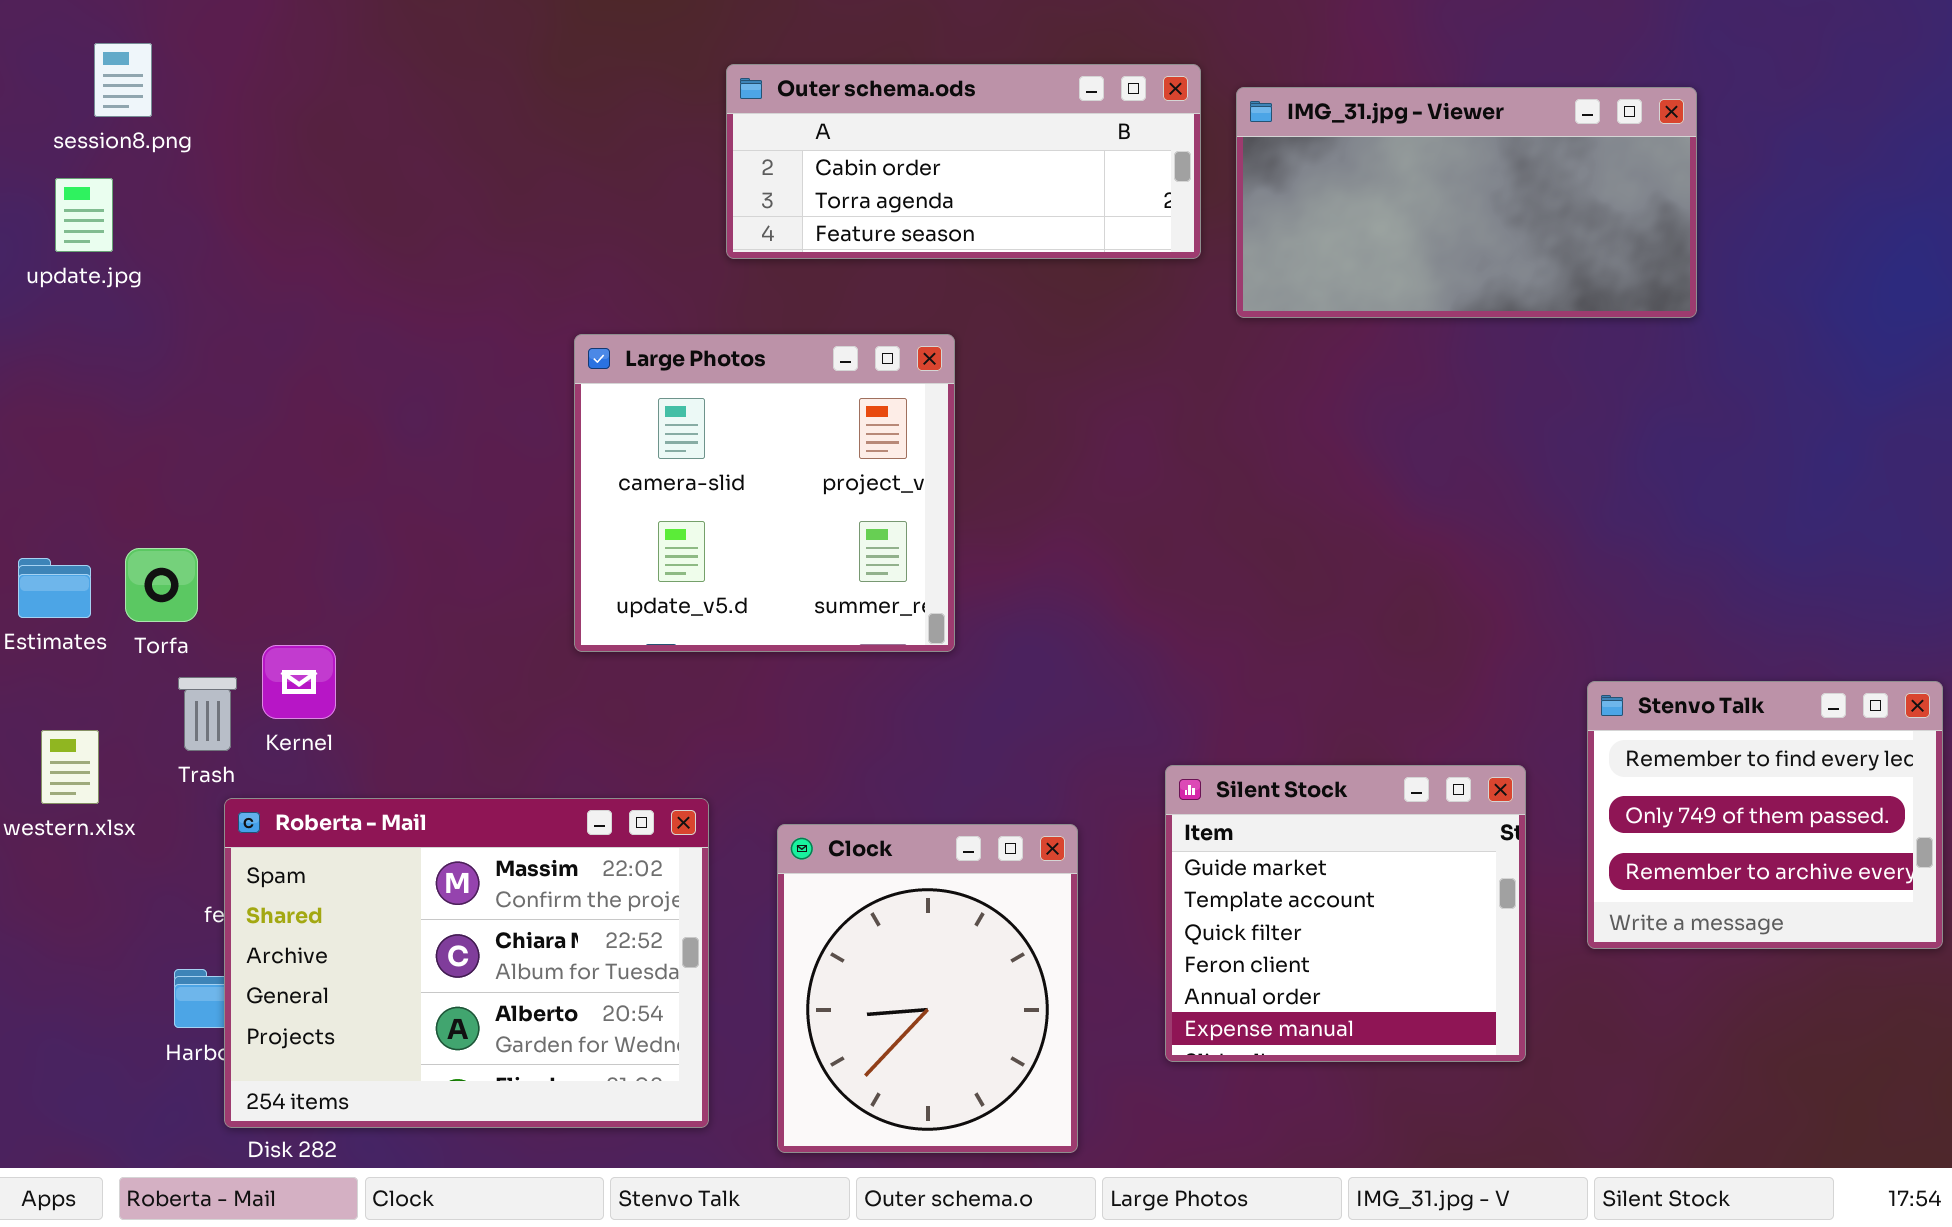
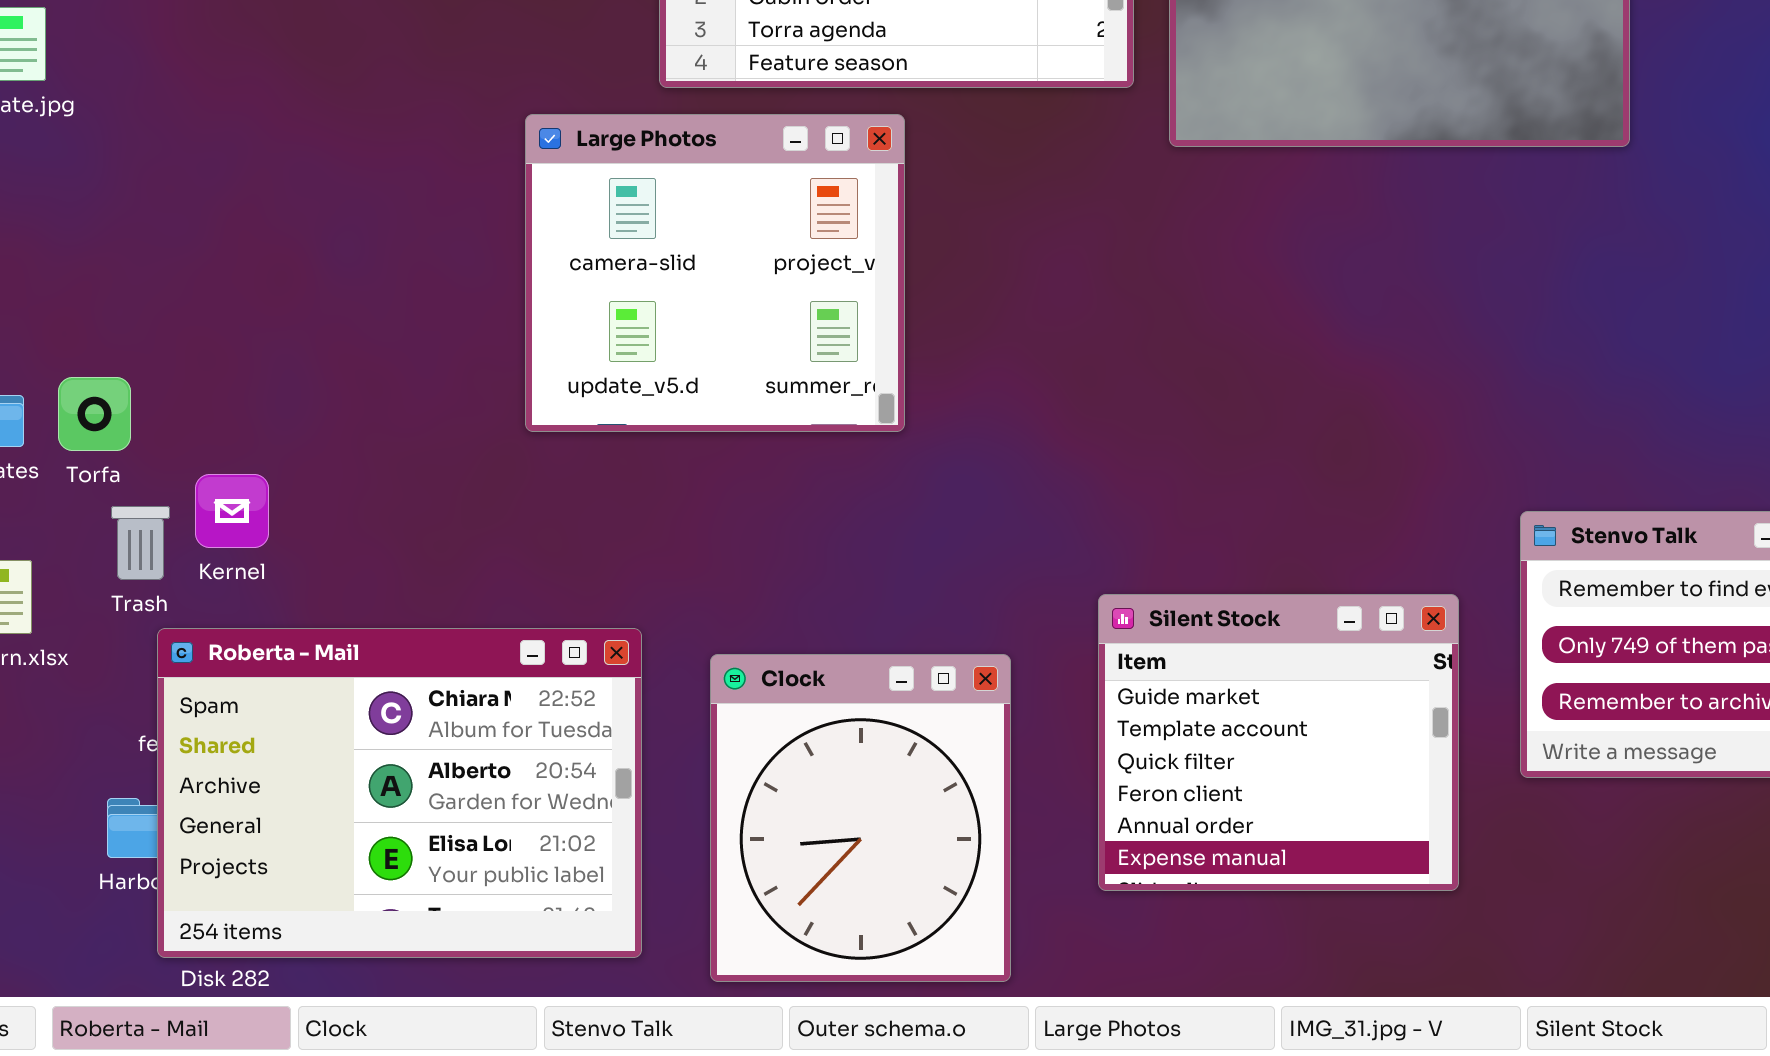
Large Photos: [574,334,955,652] -> [525,114,905,432], moved
Roberta - Mail: [224,798,709,1128] -> [157,628,642,958], scrolled down 1 row

